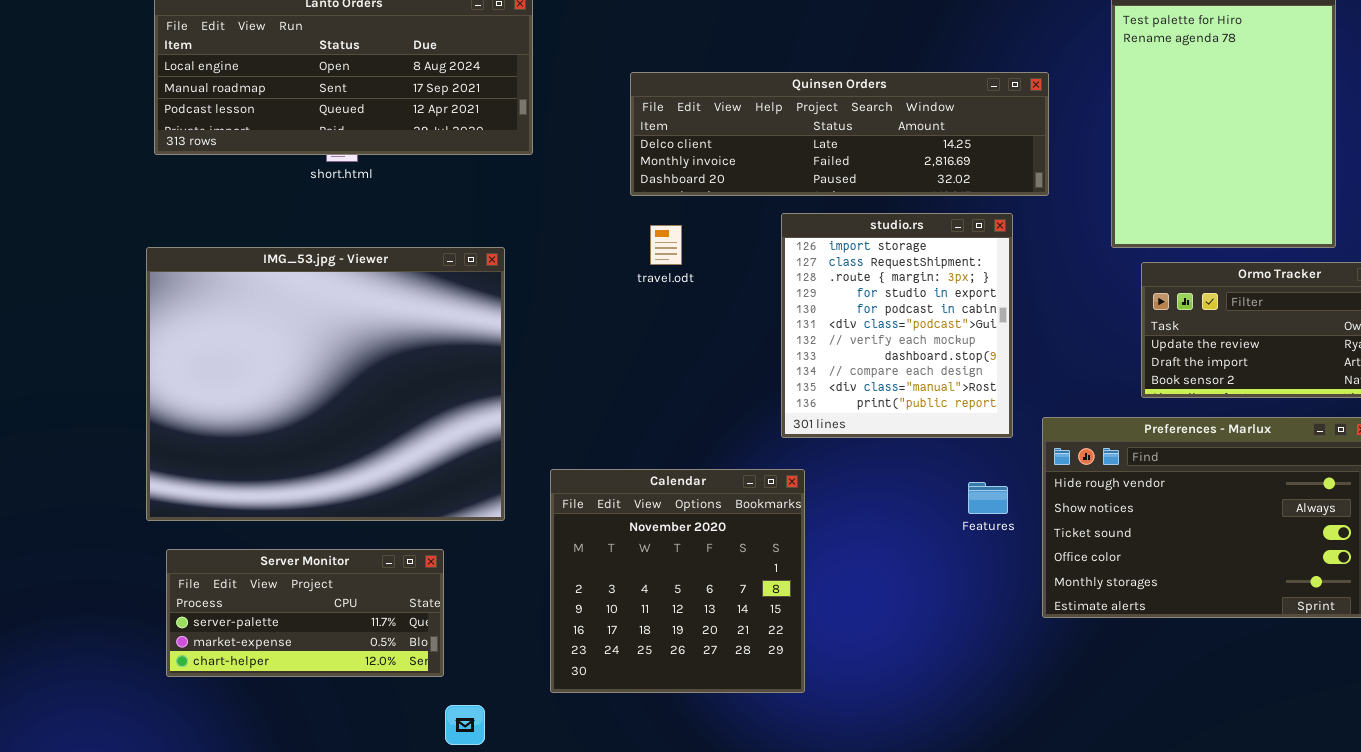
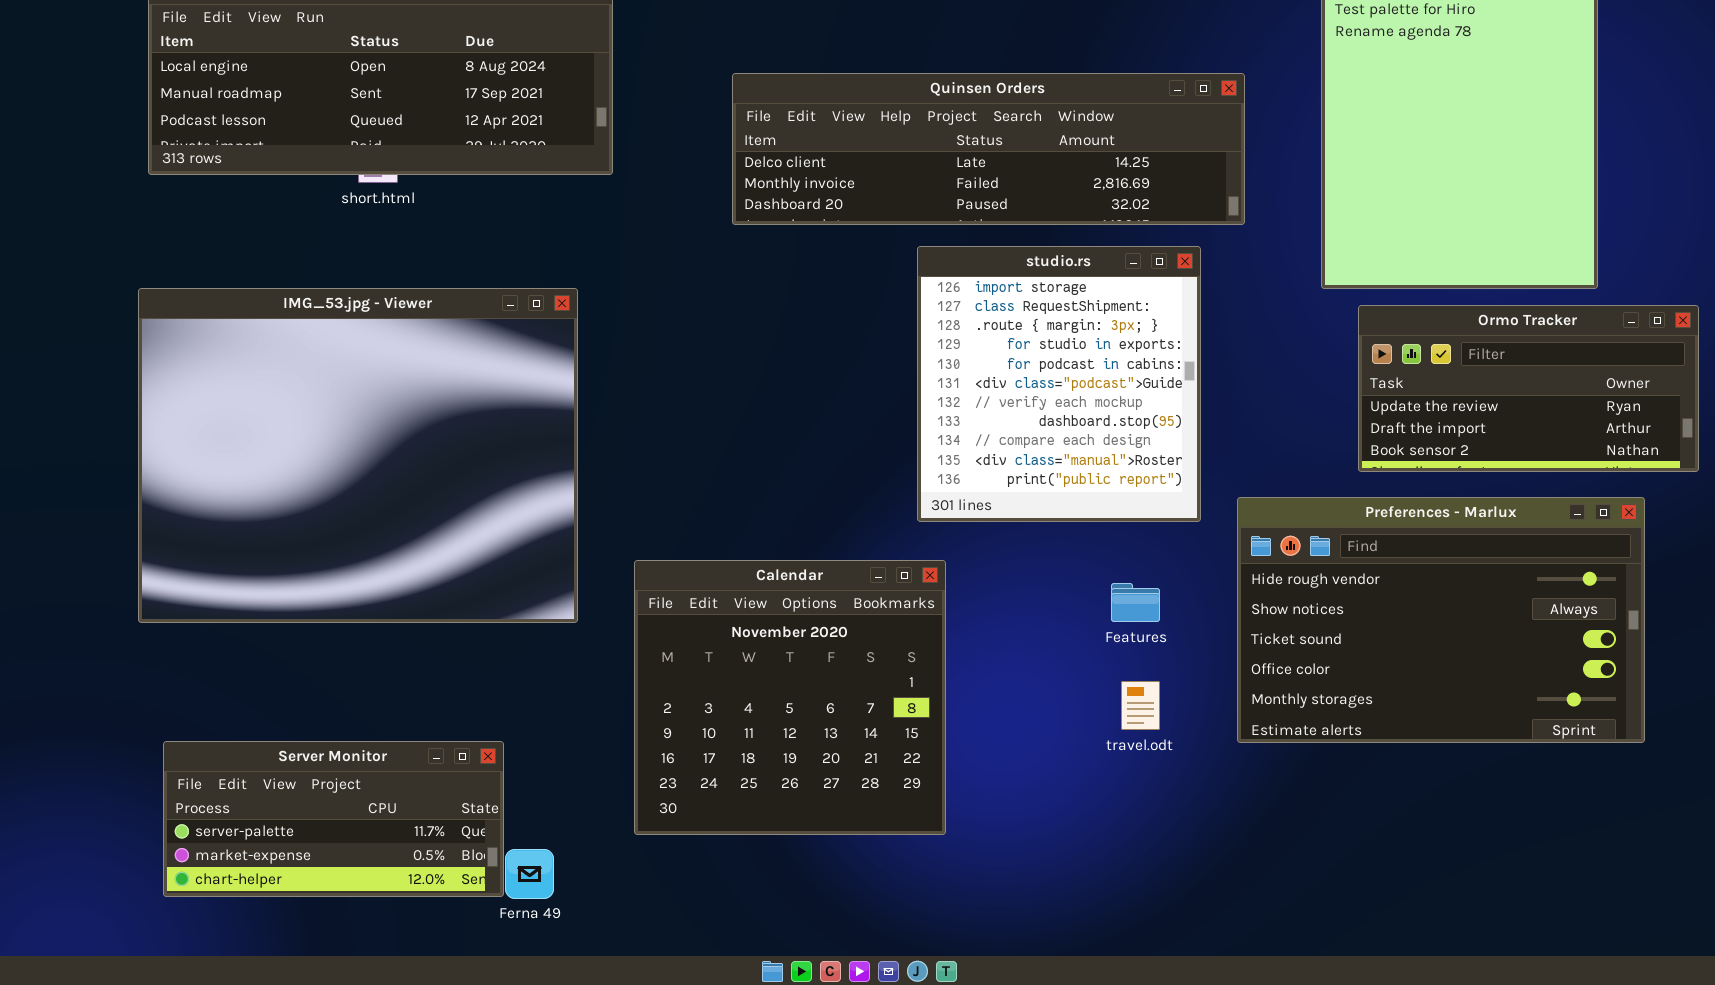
travel.odt: [650,225,682,265] -> [1121,681,1160,730], moved
Features: [968,482,1008,514] -> [1111,583,1160,622], moved
Server Monitor: [166,549,444,677] -> [163,741,504,897], moved

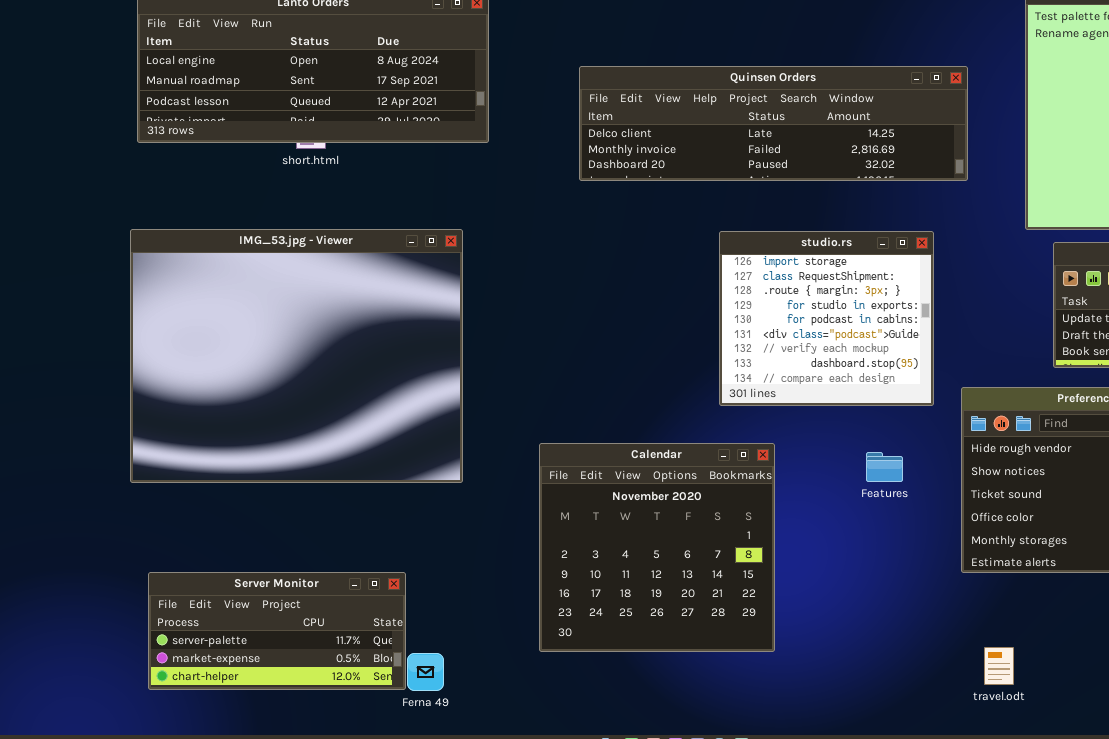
studio.rs: [917,246,1201,522] -> [719,231,934,406], resized
Calendar: [634,560,946,835] -> [539,443,775,652], moved
travel.odt: [1121,681,1160,730] -> [984,647,1014,685], moved

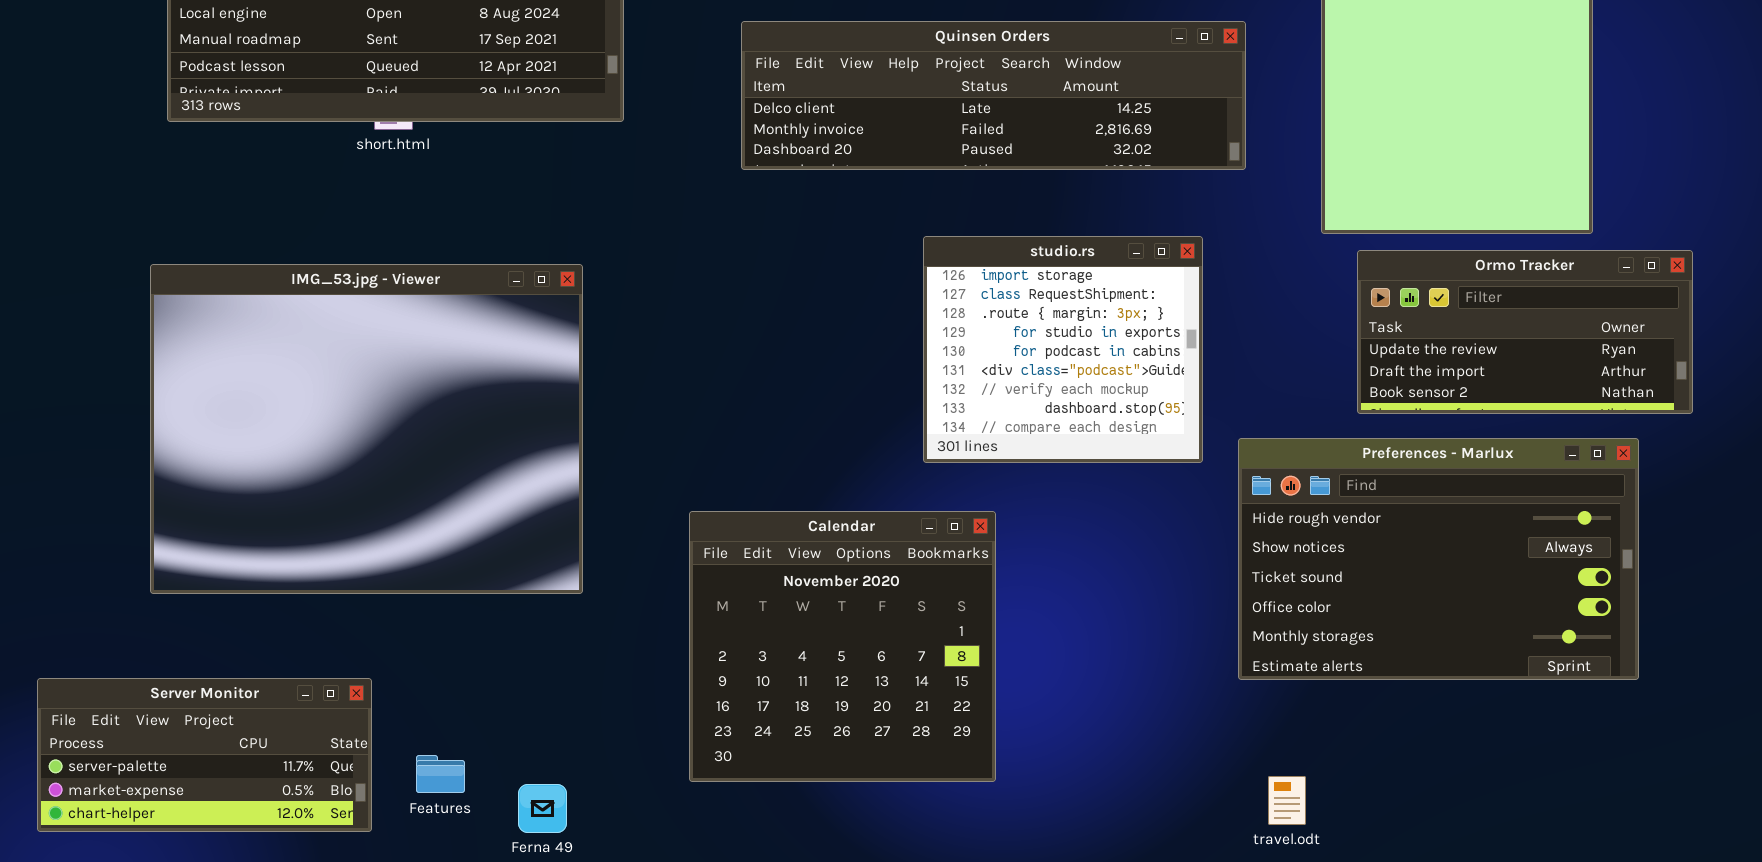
IMG_53.jpg - Viewer: [130,229,463,483] -> [150,264,583,594], moved
Features: [866,452,903,482] -> [416,755,465,793], moved
Server Monitor: [148,572,406,690] -> [37,678,372,832], moved

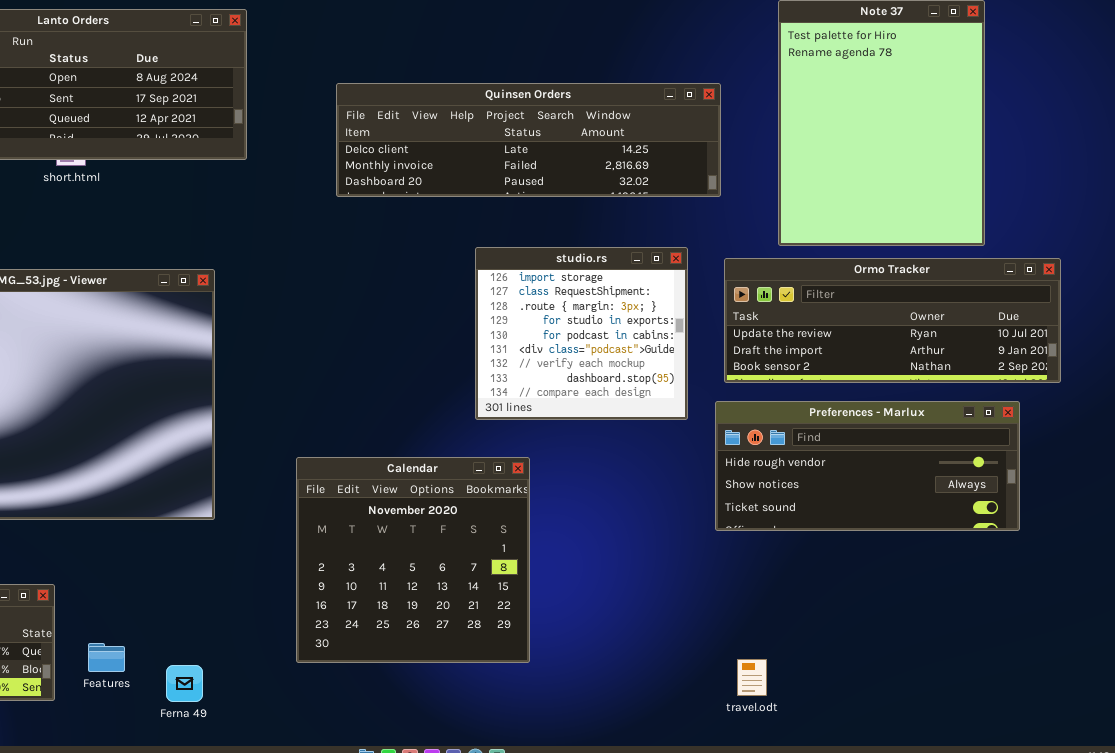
Ormo Tracker: [1357,250,1693,414] -> [724,258,1061,383], resized
Preferences - Marlux: [1238,438,1639,680] -> [715,401,1020,531], resized

